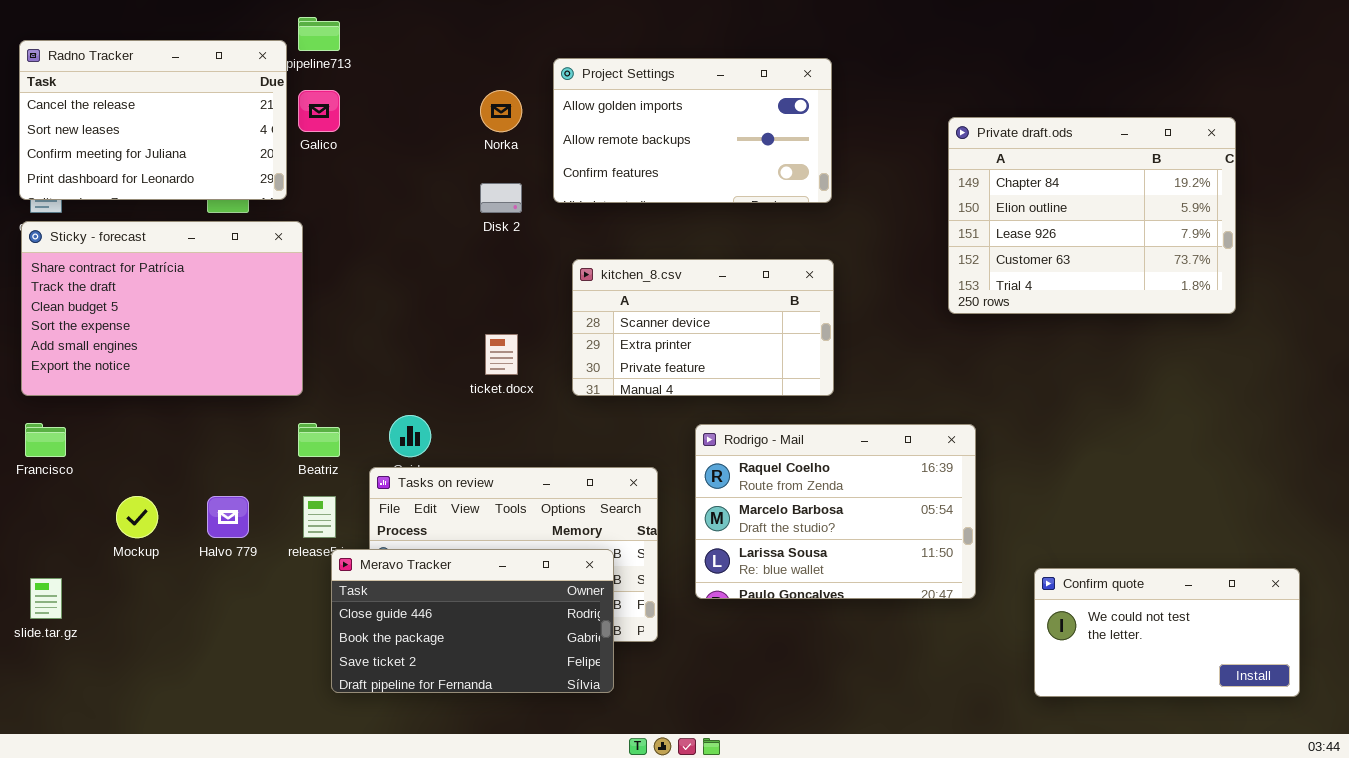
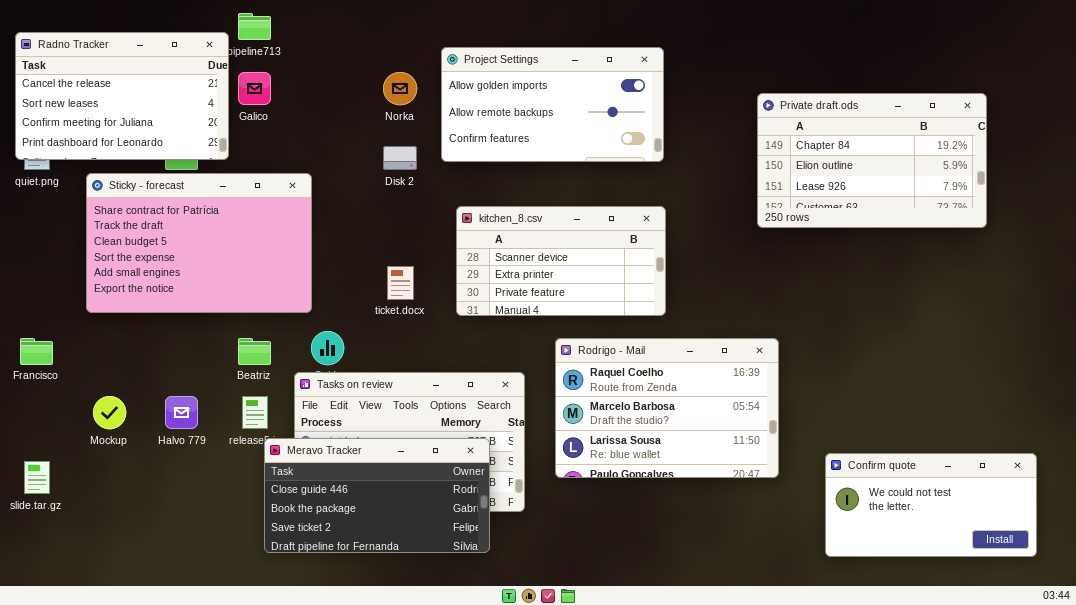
Private draft.ods: [948,117,1236,314] -> [757,93,987,228], resized
Sticky - forecast: [21,221,303,396] -> [86,173,312,313], moved

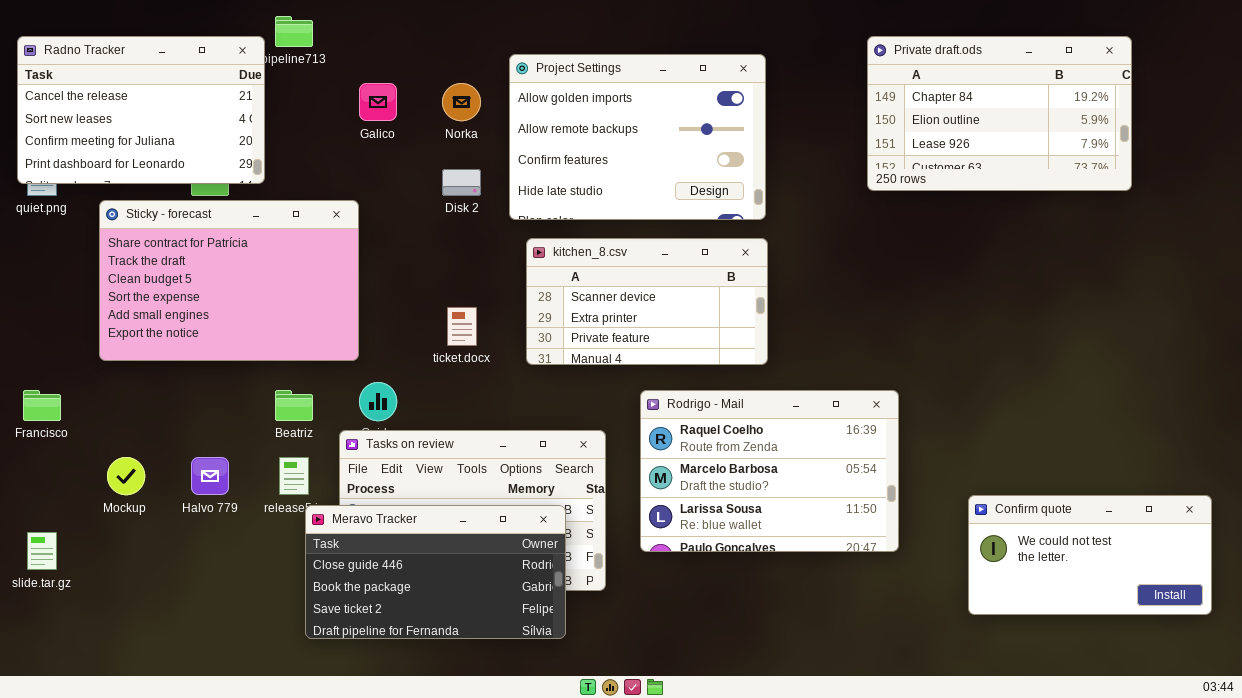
Project Settings: [441,47,664,162] -> [509,54,766,220], resized
Galico: [238,72,271,105] -> [359,83,397,121], moved
Private draft.ods: [757,93,987,228] -> [867,36,1132,191], moved
Confirm quote: [825,453,1037,557] -> [968,495,1212,615], moved

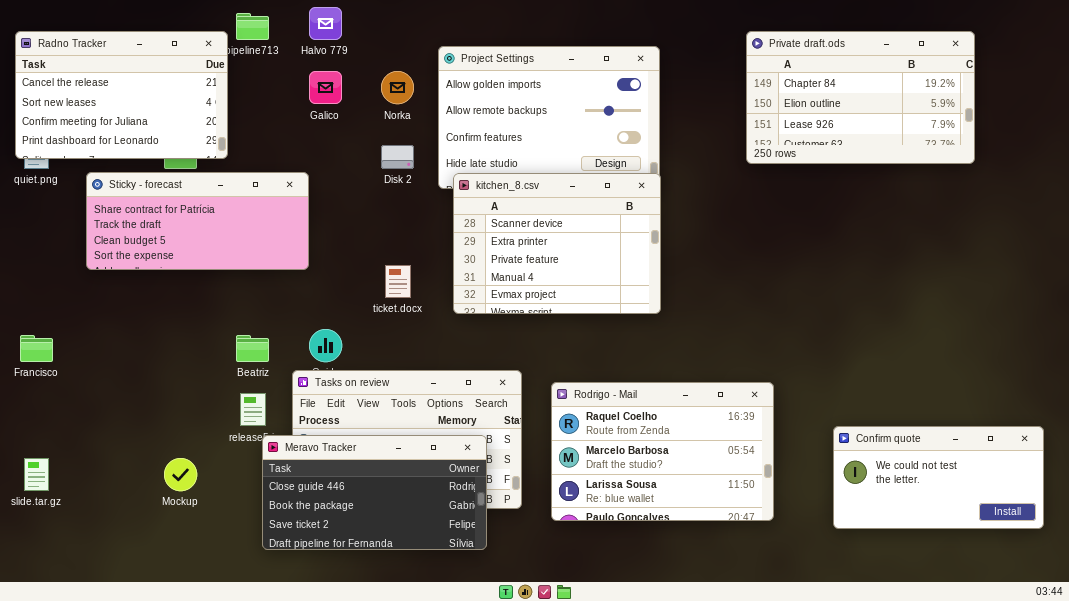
Sticky - forecast: [99,200,359,361] -> [86,172,309,270], resized
kitchen_8.csv: [526,238,768,365] -> [453,173,661,314], resized
Rodrigo - Mail: [640,390,899,552] -> [551,382,774,521], moved
Mockup: [107,457,145,495] -> [164,458,197,491], moved
Halvo 779: [191,457,229,495] -> [309,7,342,40], moved

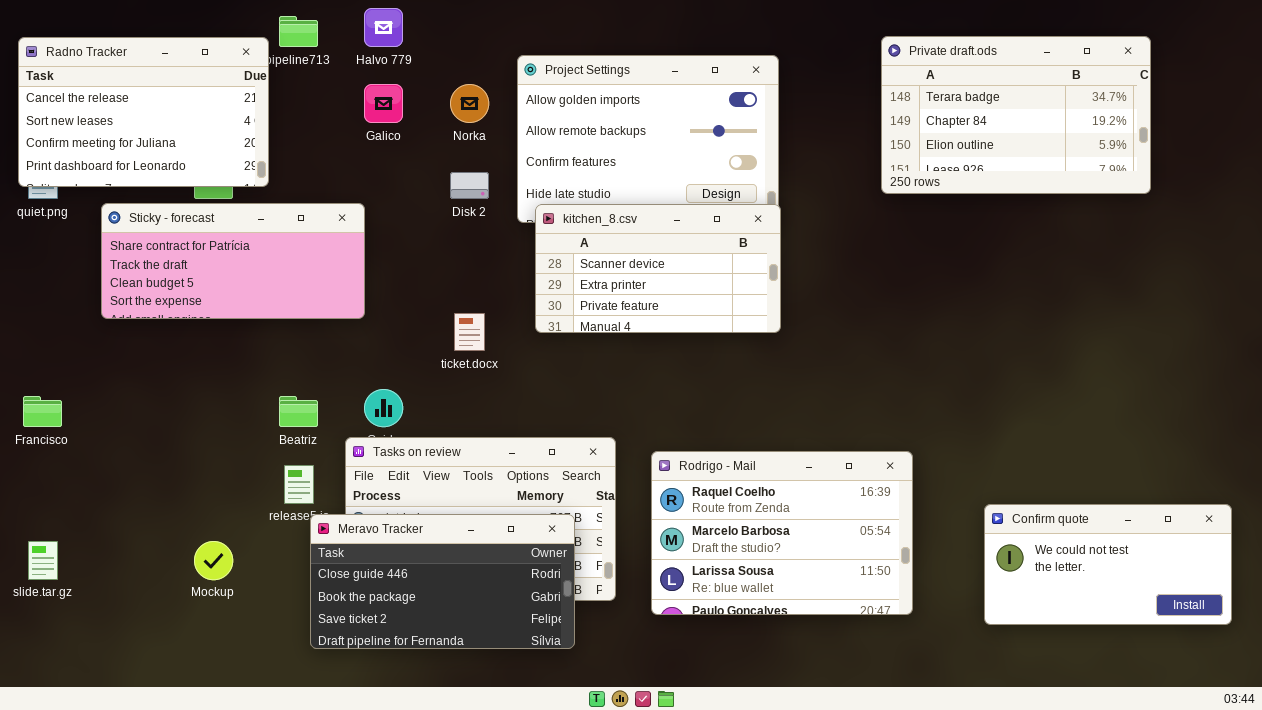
Private draft.ods: [746,31,975,164] -> [881,36,1151,194], scrolled up 1 row
kitchen_8.csv: [453,173,661,314] -> [535,204,781,333], resized

